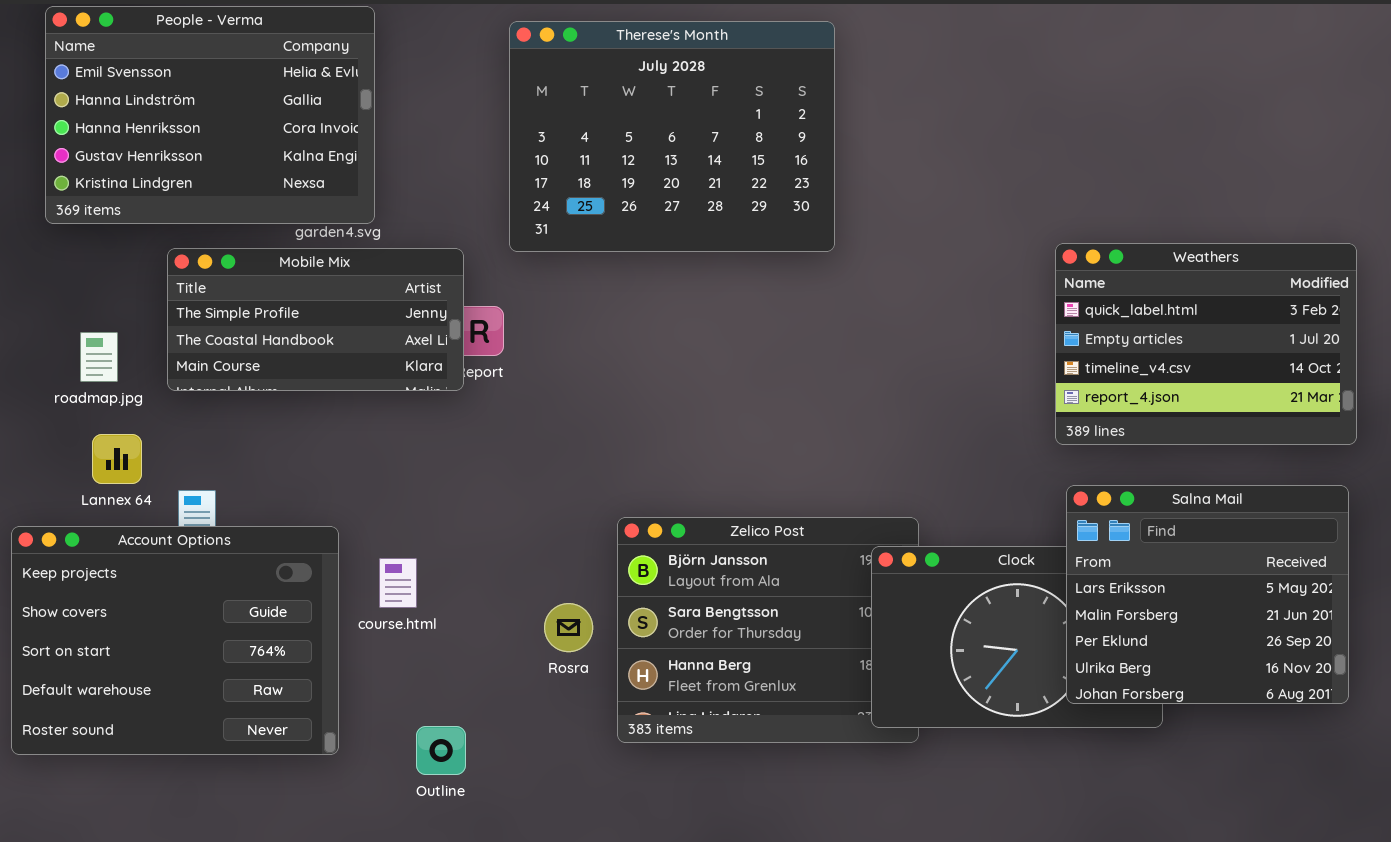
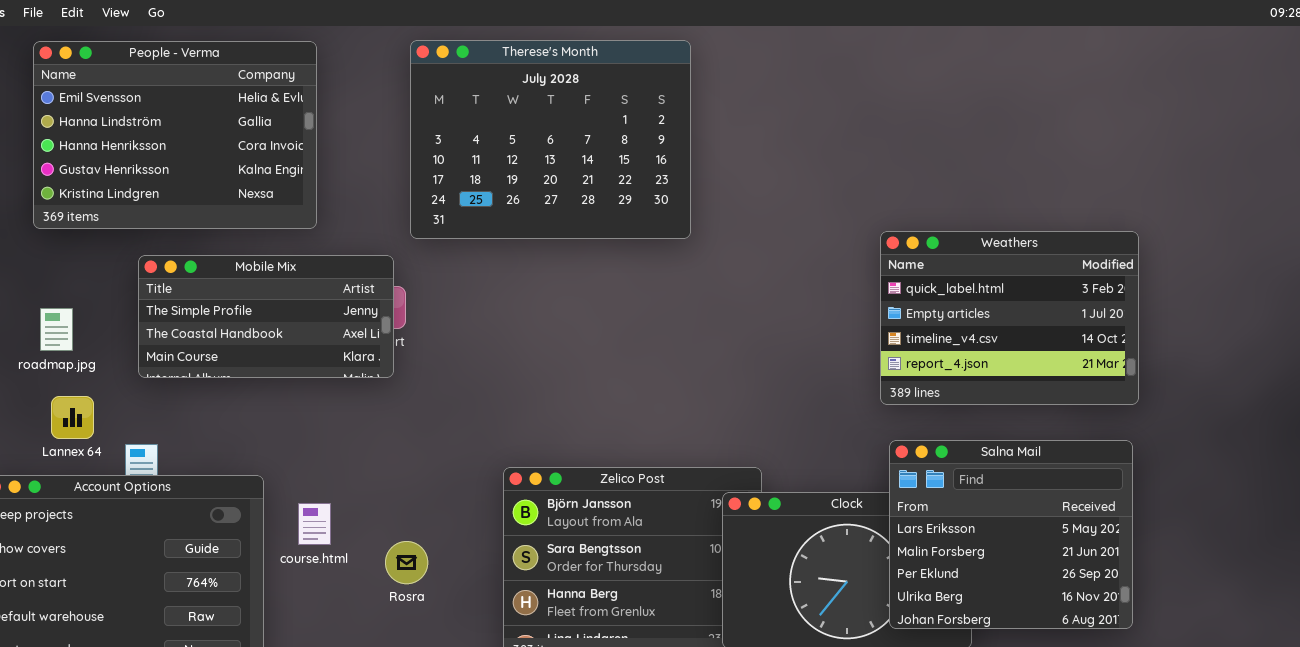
People - Verma: [45,6,375,224] -> [33,41,317,229], moved
Mobile Mix: [167,248,464,391] -> [138,255,394,378], moved
Rosra: [544,603,593,652] -> [385,541,428,584], moved

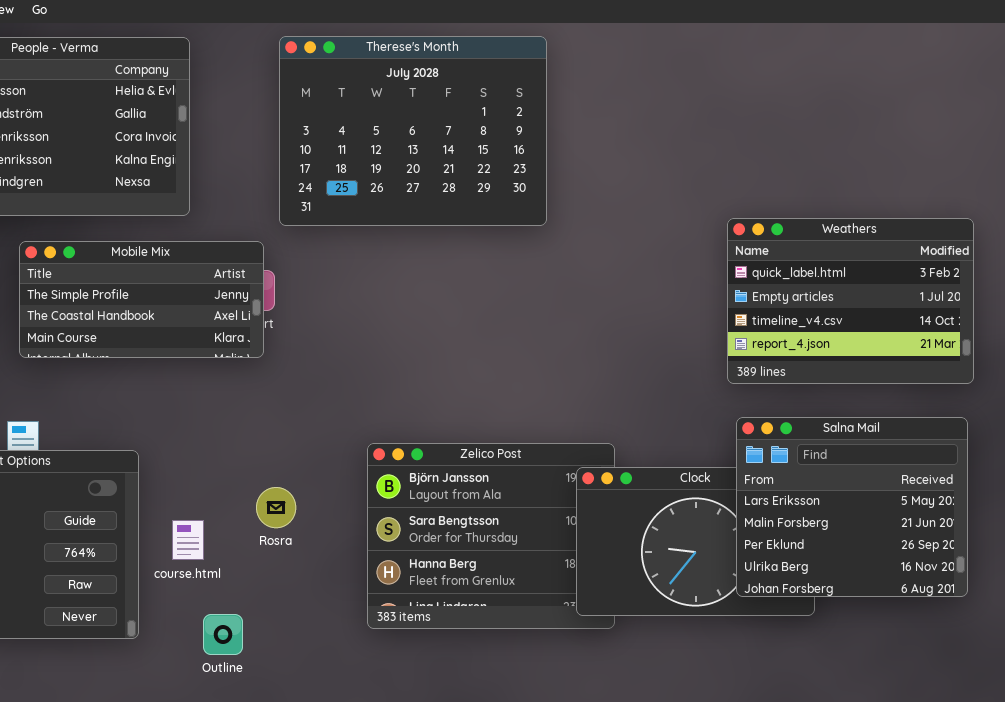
course.html: [298,503,331,545] -> [172,520,204,560], moved
Rosra: [385,541,428,584] -> [256,487,296,528], moved

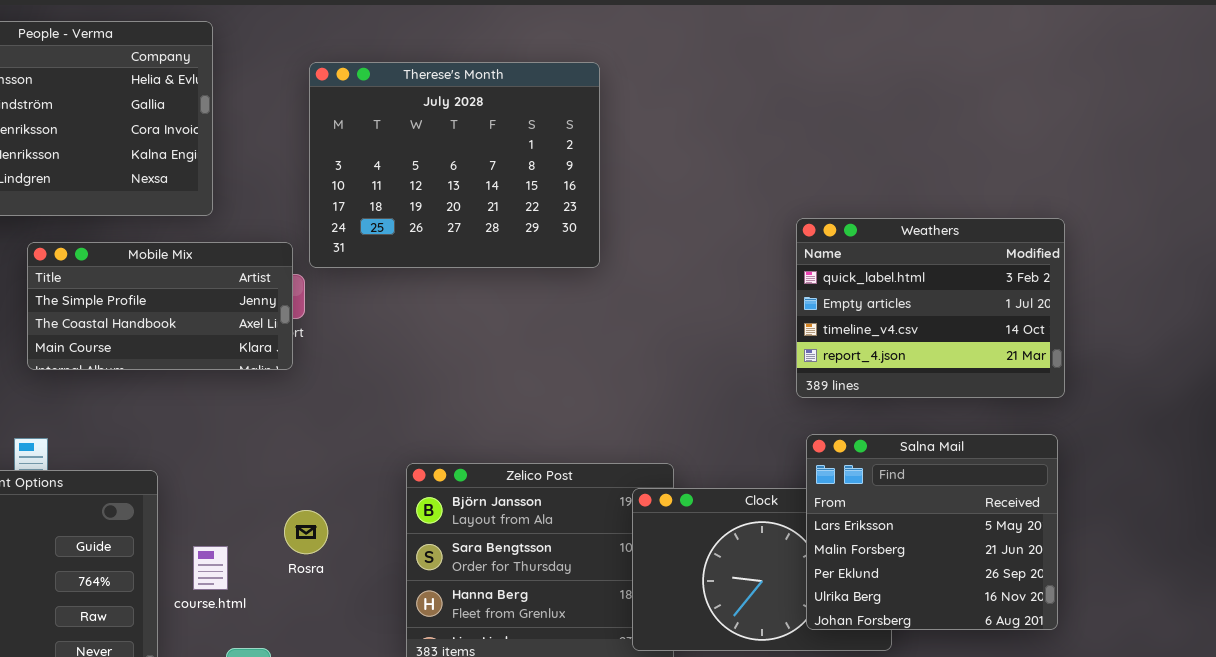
Therese's Month: [279,36,547,226] -> [309,62,600,268], moved

